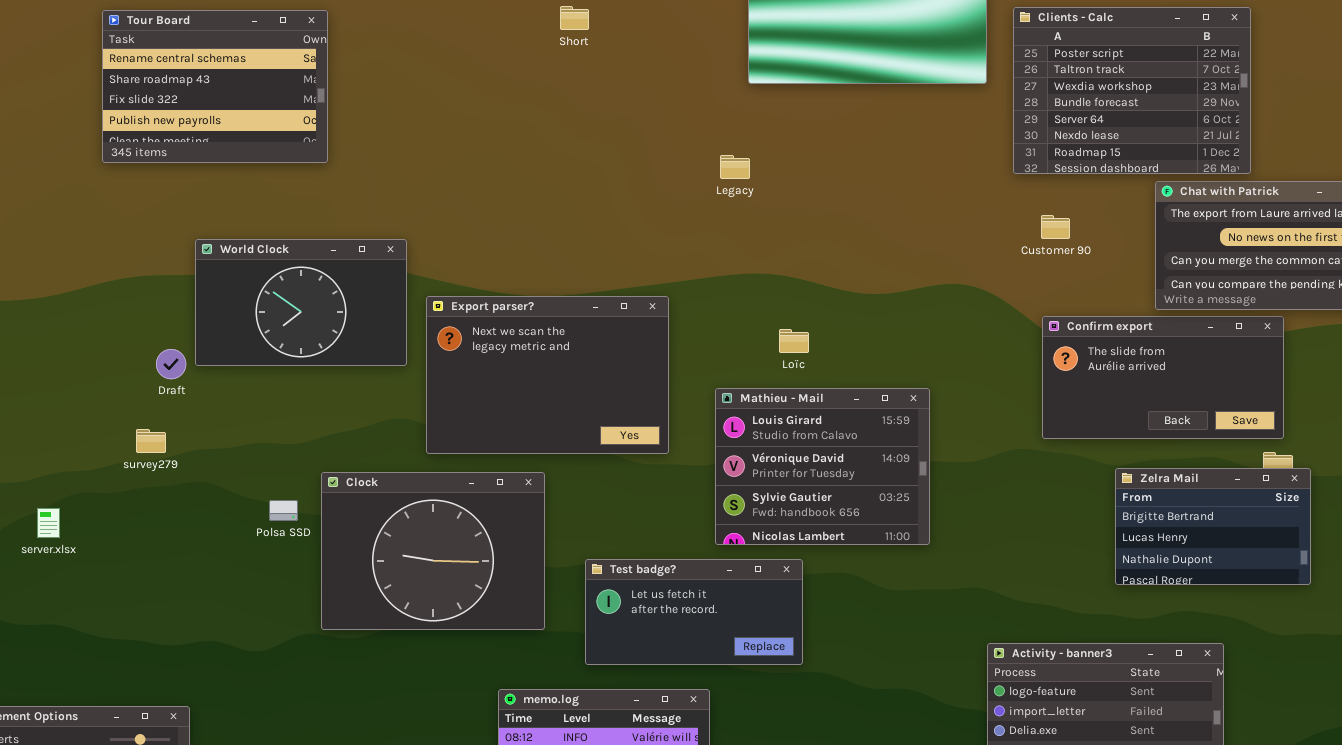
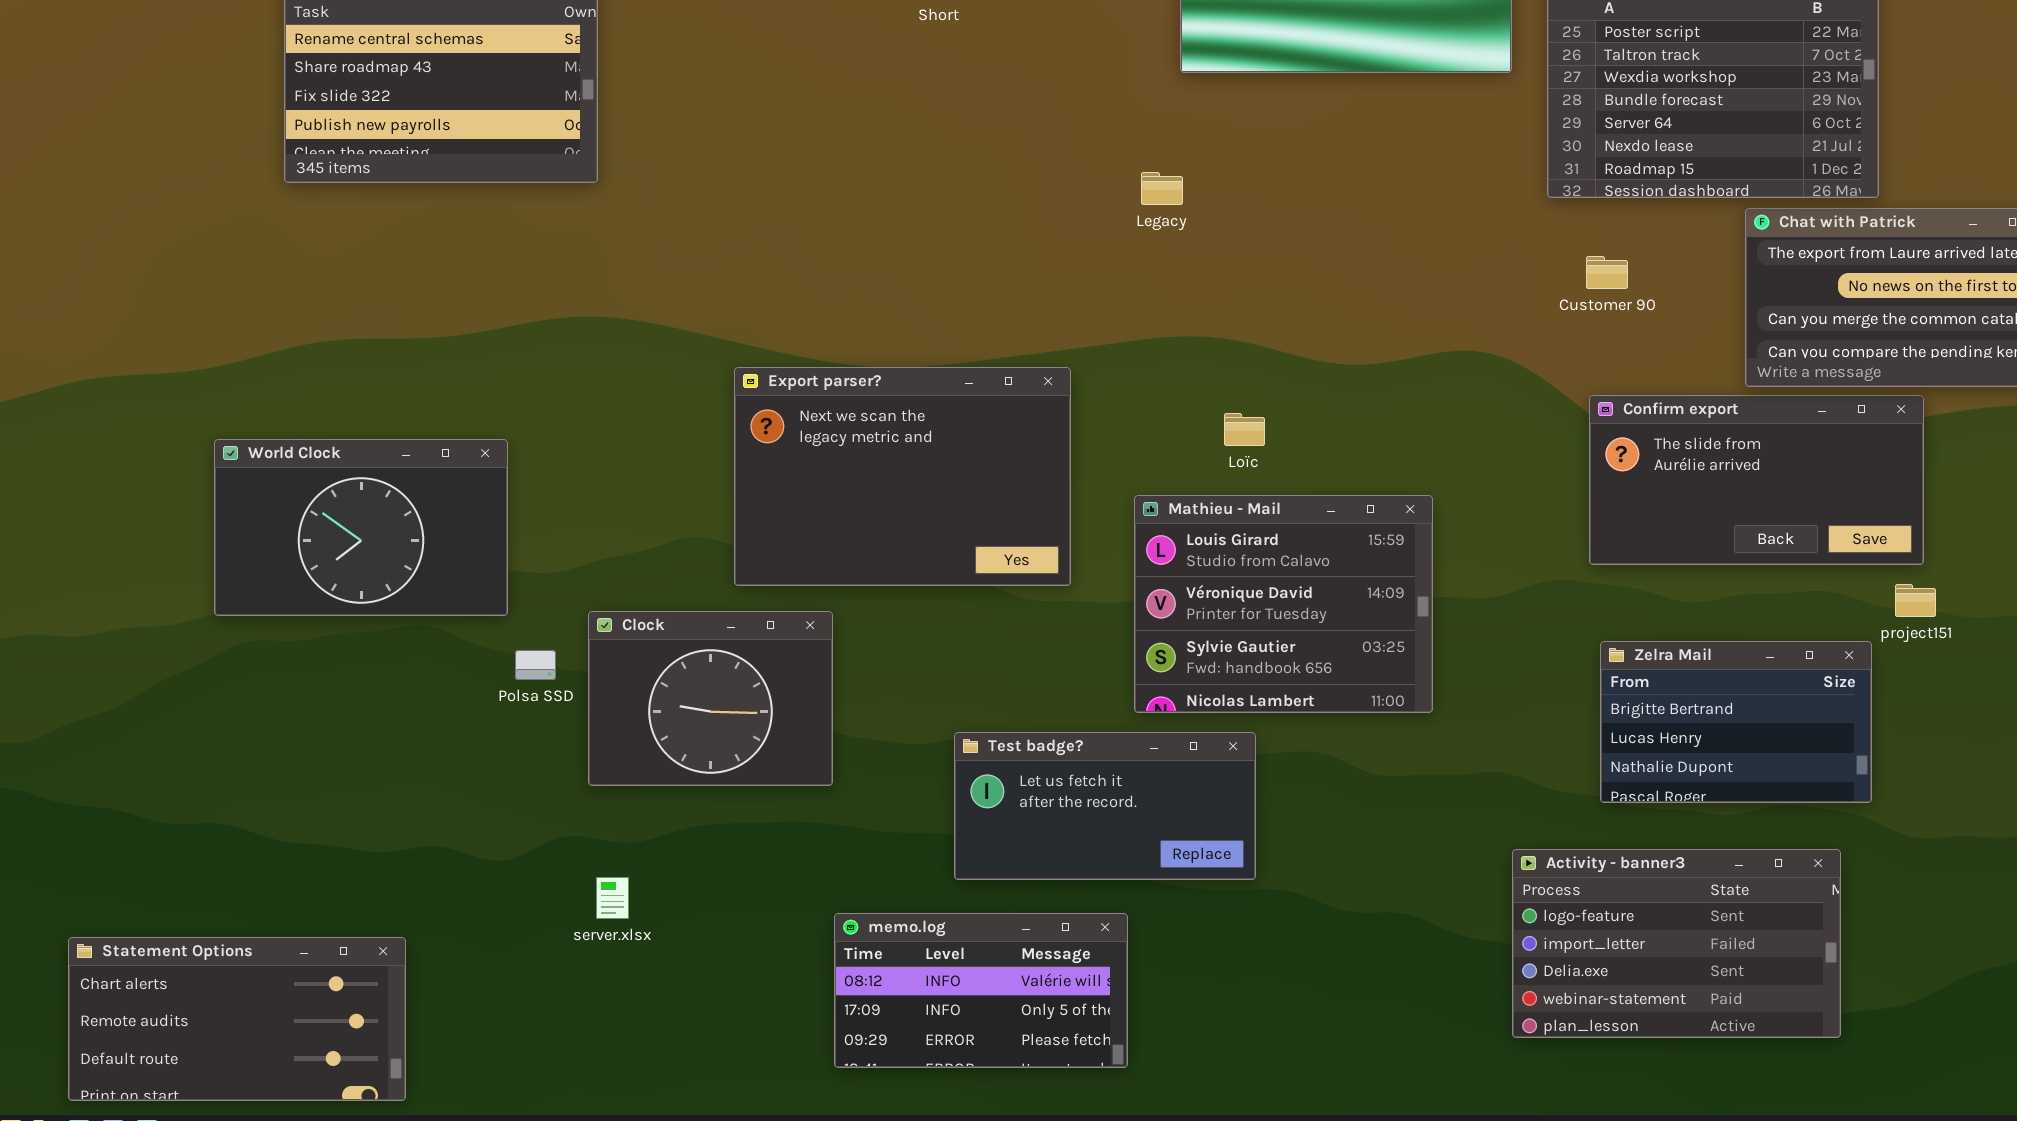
World Clock: [195,239,407,366] -> [214,439,508,616], moved
Zelra Mail: [1115,468,1311,585] -> [1600,641,1872,803], moved
Clock: [321,472,545,630] -> [588,611,833,786], resized
server.xlsx: [37,508,60,538] -> [596,877,629,919], moved

